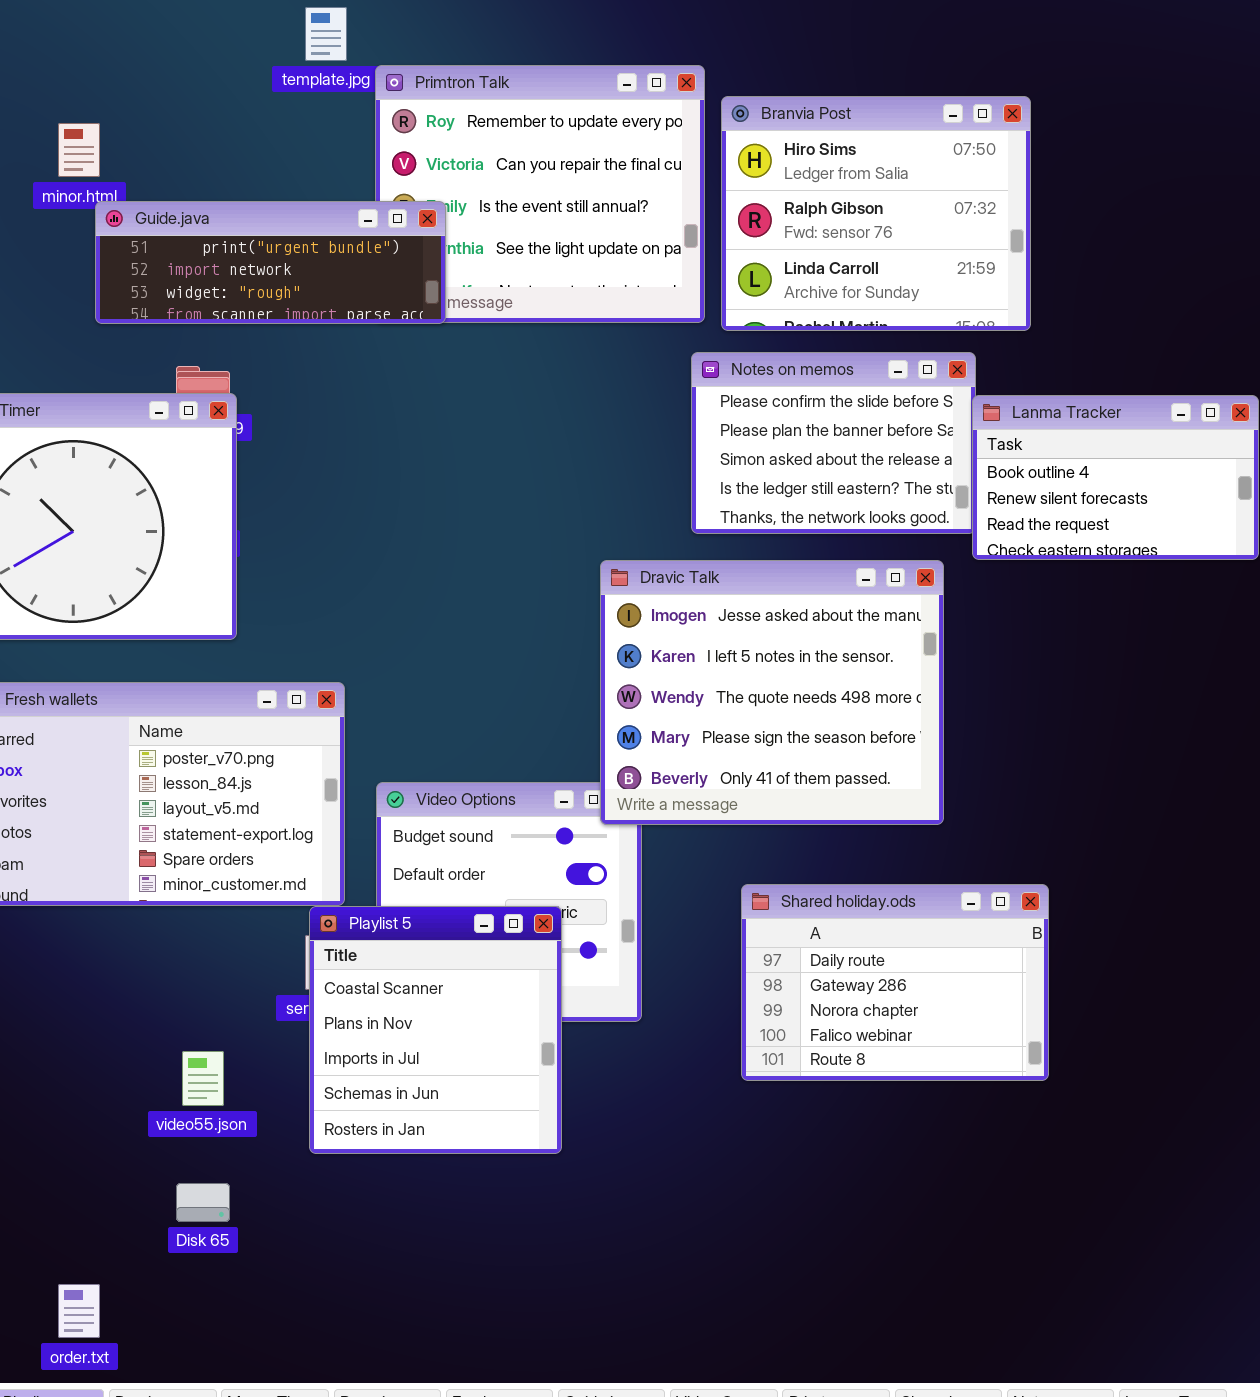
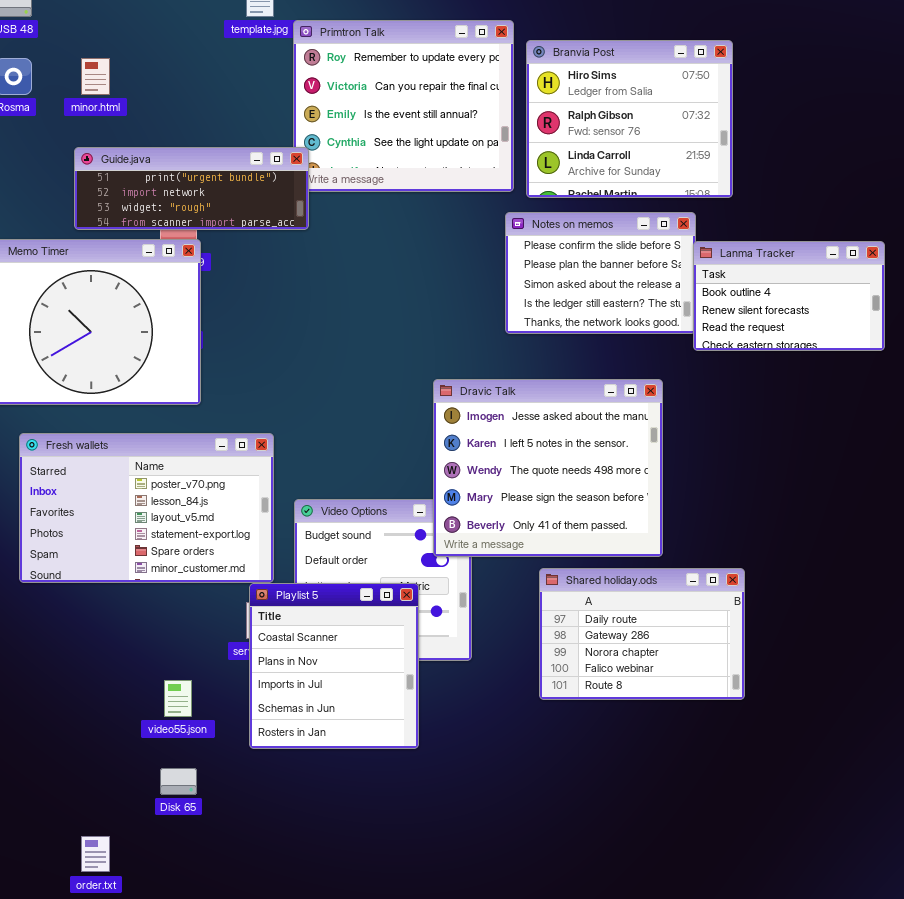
Guide.java: [95,201,446,324] -> [74,147,309,230], moved
Dravic Talk: [600,560,944,825] -> [433,379,663,557], moved

